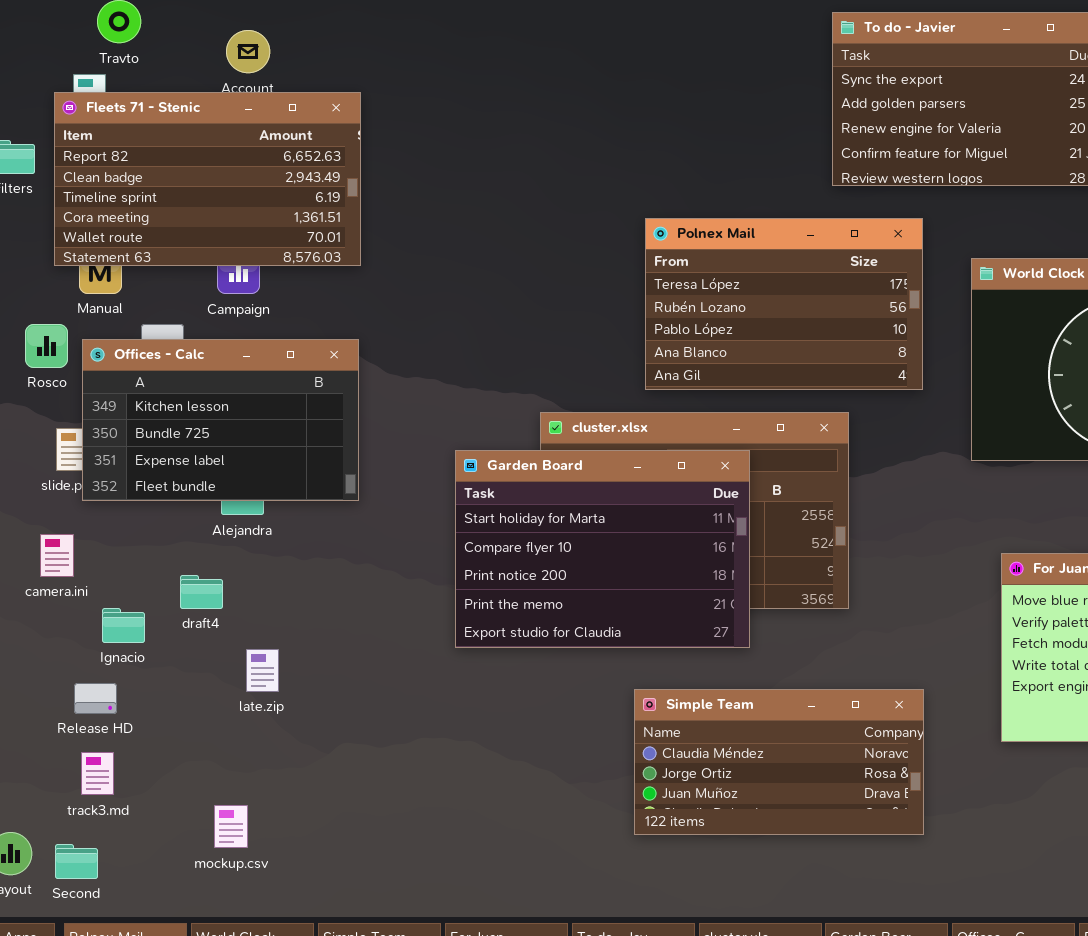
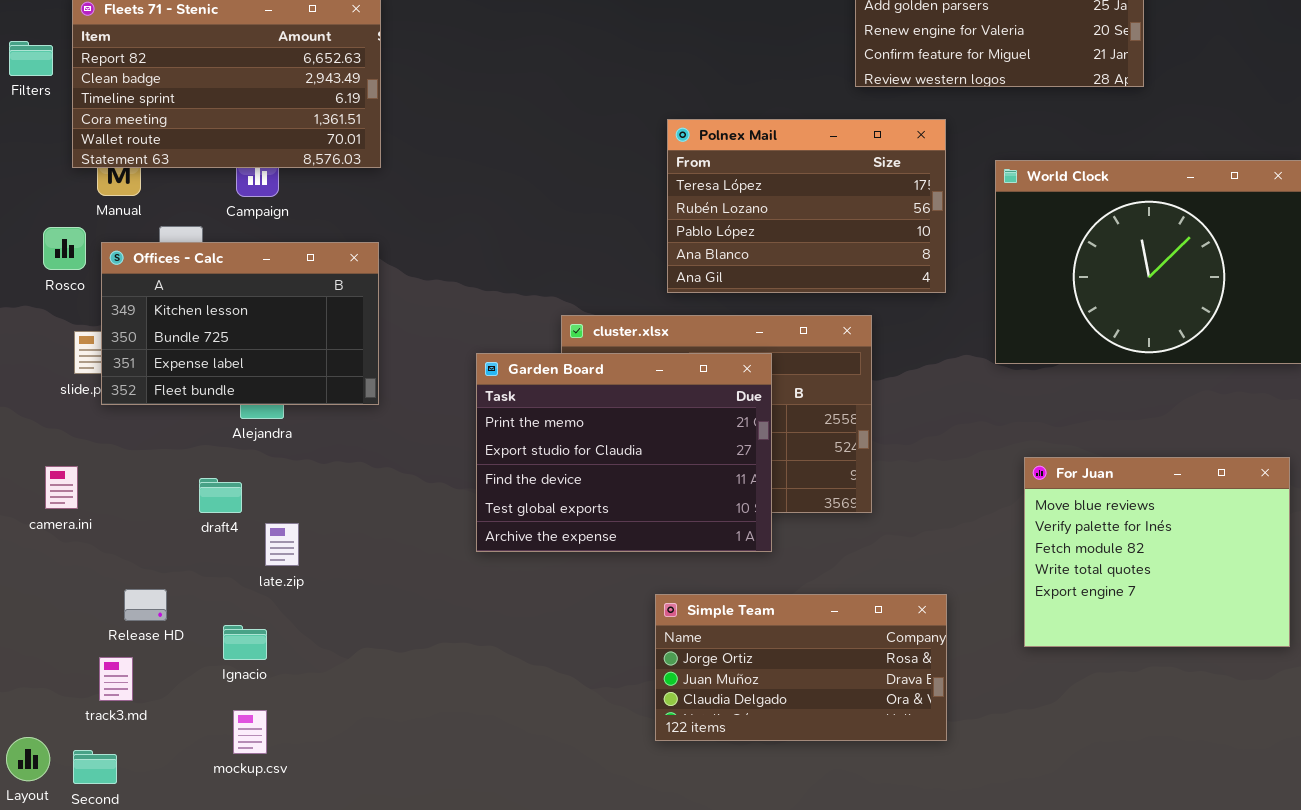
Garden Board: [455,450,750,648] -> [476,353,772,552], scrolled down 3 rows
camera.ini: [40,534,74,577] -> [45,466,78,509], moved
Ignacio: [102,608,145,643] -> [223,625,267,660], moved
late.zip: [246,649,279,692] -> [265,523,299,566], moved
Release HD: [74,683,117,714] -> [124,589,167,621], moved
Simple Team: [634,689,924,835] -> [655,594,947,741], scrolled down 1 row

